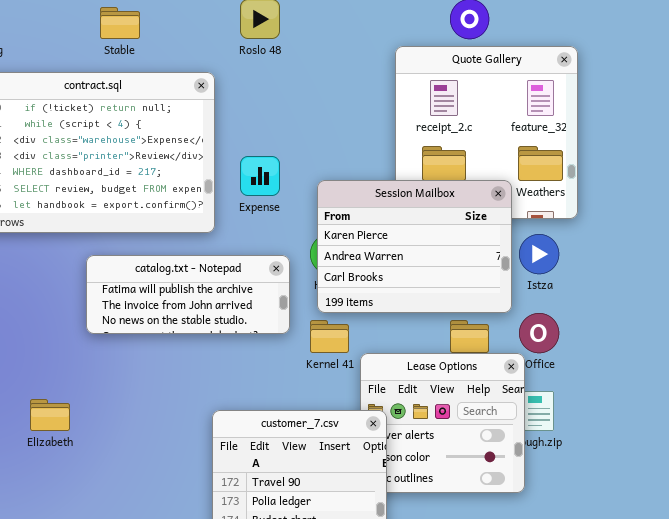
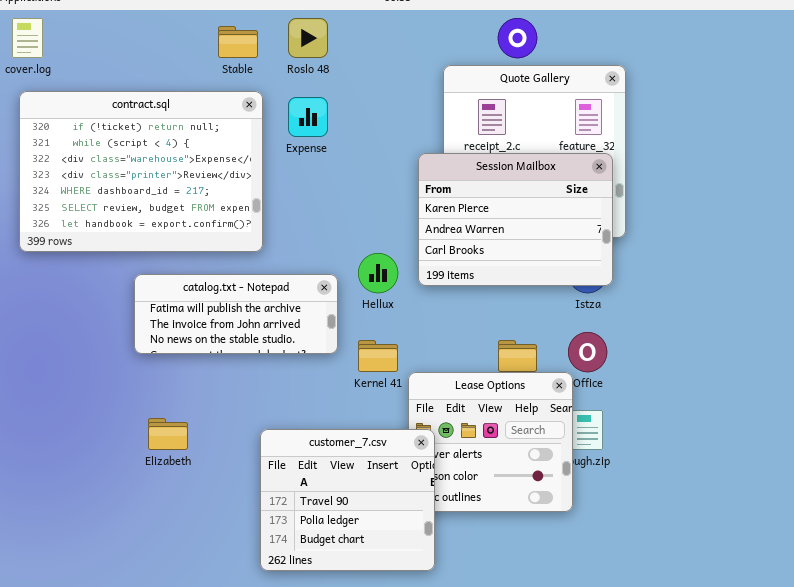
Stable: [100,7,140,39] -> [218,26,258,58], moved
Expense: [240,156,280,196] -> [288,97,328,137], moved
Session Mailbox: [317,180,512,313] -> [418,153,613,286], moved
Elizabeth: [30,399,70,431] -> [148,418,188,450], moved

